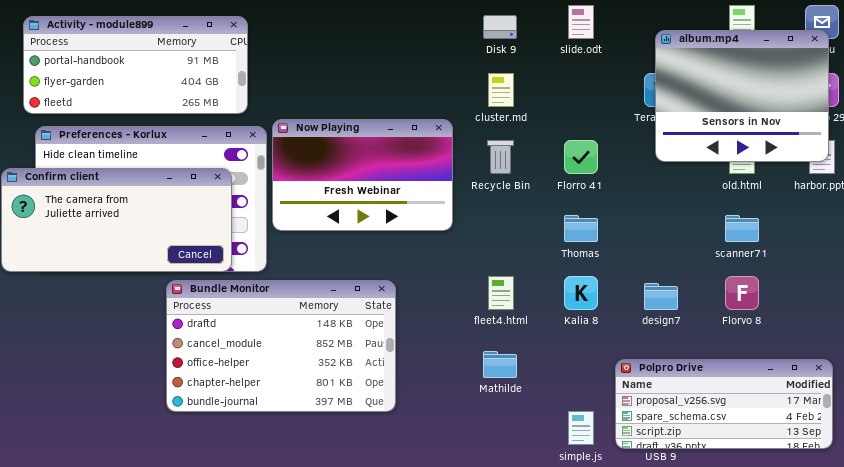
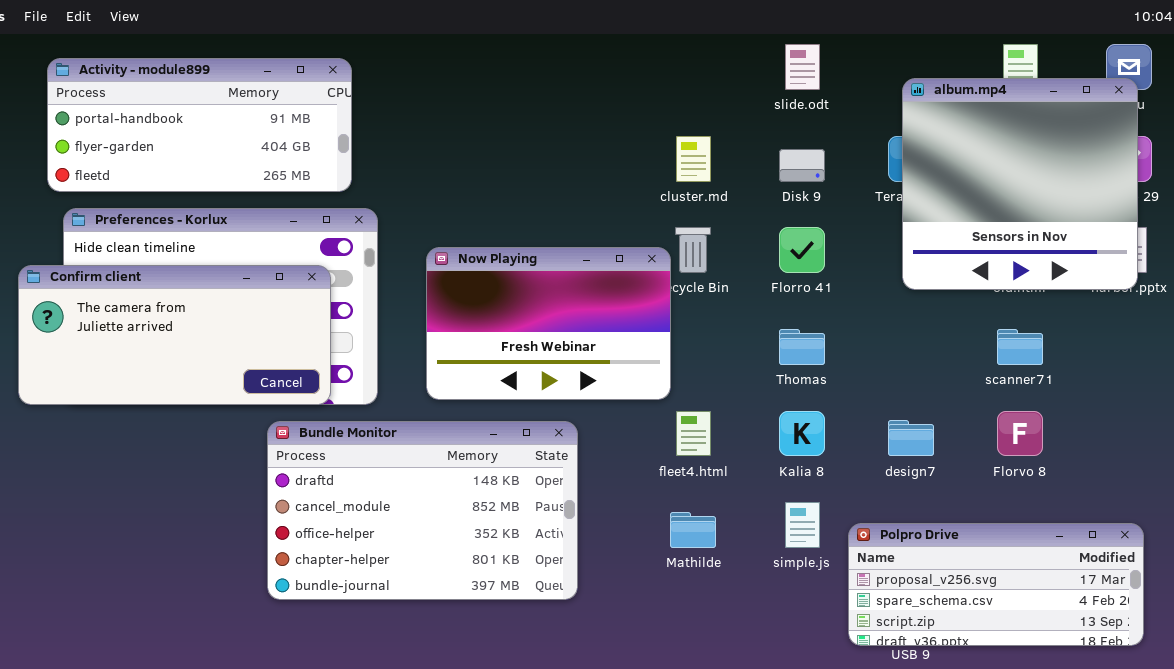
Disk 9: [483,15,517,39] -> [779,149,825,182], moved
album.mp4: [655,30,829,162] -> [902,78,1138,290], resized
Now Playing: [272,119,453,231] -> [426,247,671,400], moved
Bundle Monitor: [166,280,396,412] -> [267,421,578,600], moved
simple.js: [568,411,594,445] -> [785,502,820,548], moved

